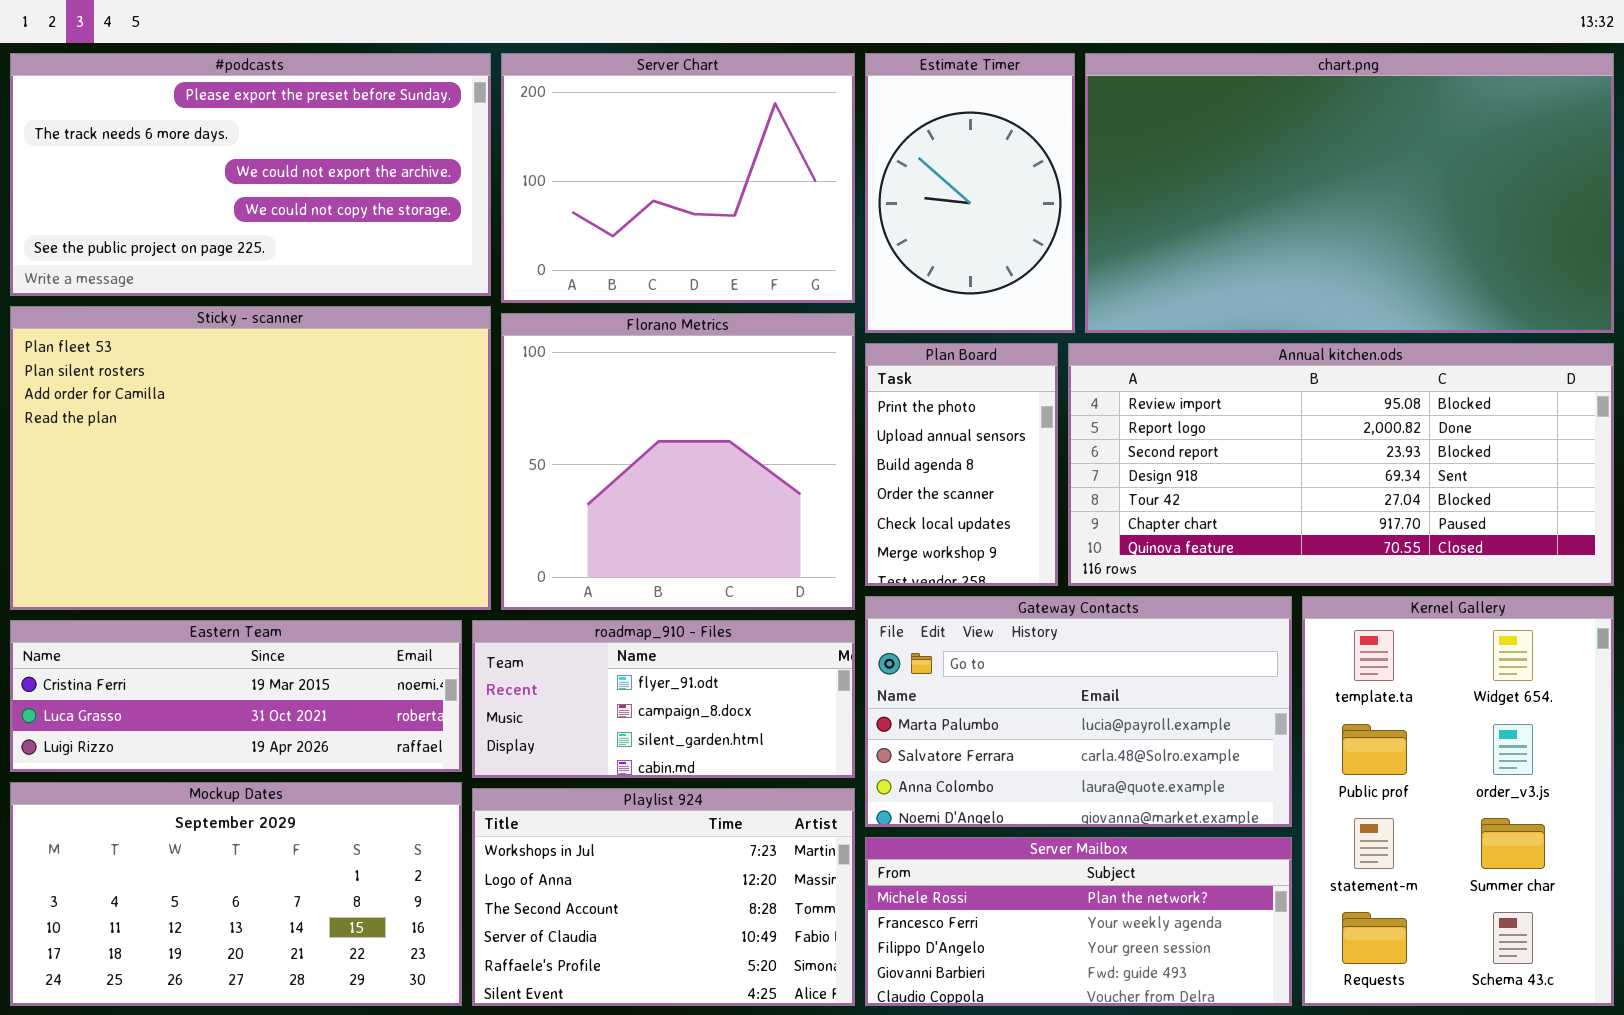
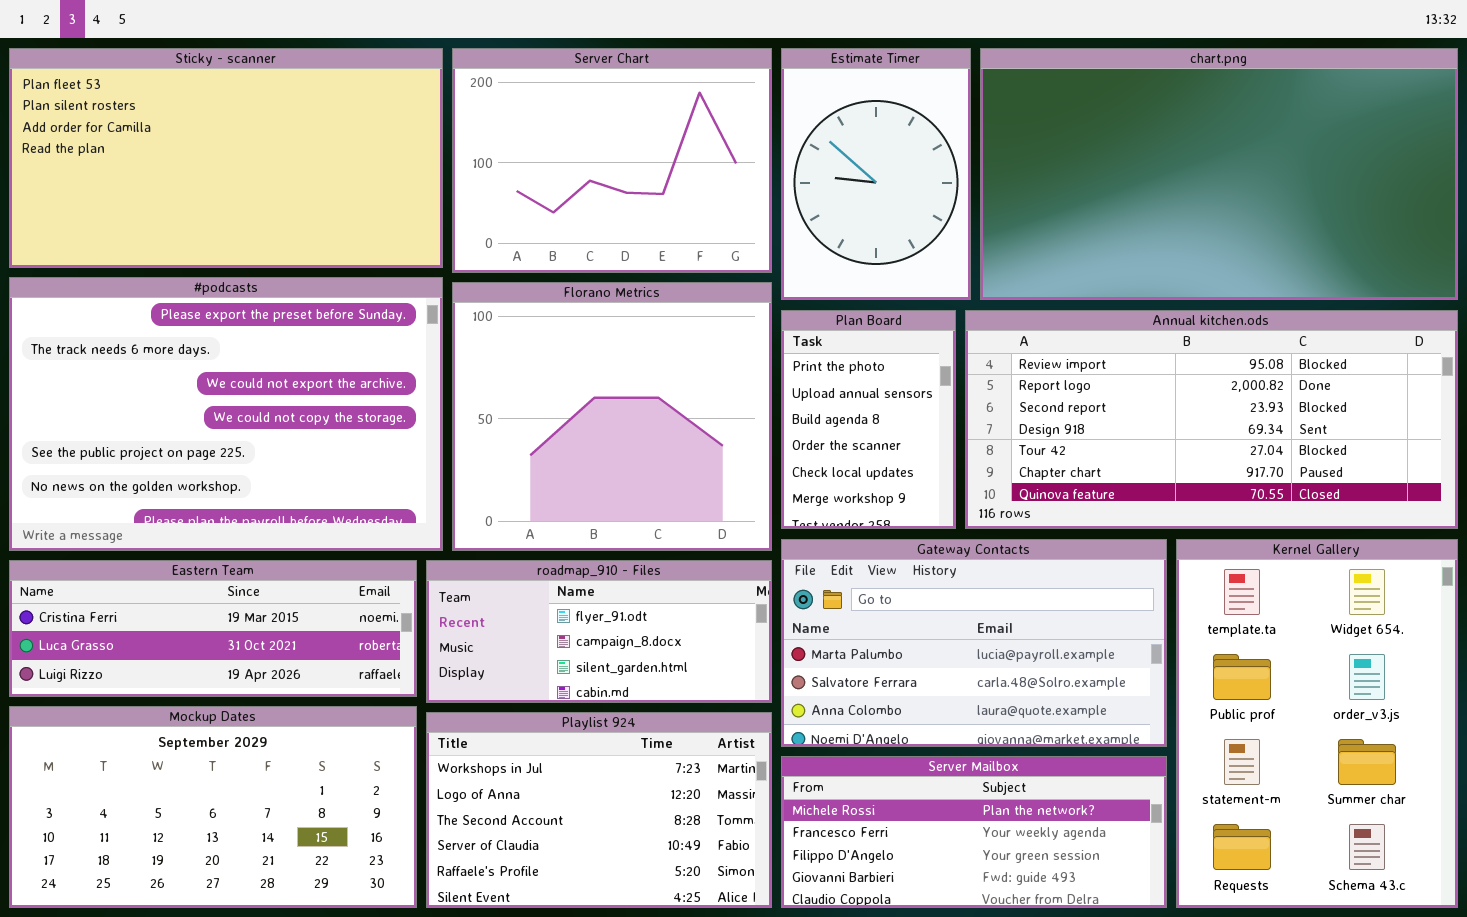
#podcasts: [10,53,491,296] -> [9,277,443,551], moved, resized
Sticky - scanner: [10,306,491,610] -> [9,48,443,268], moved, resized

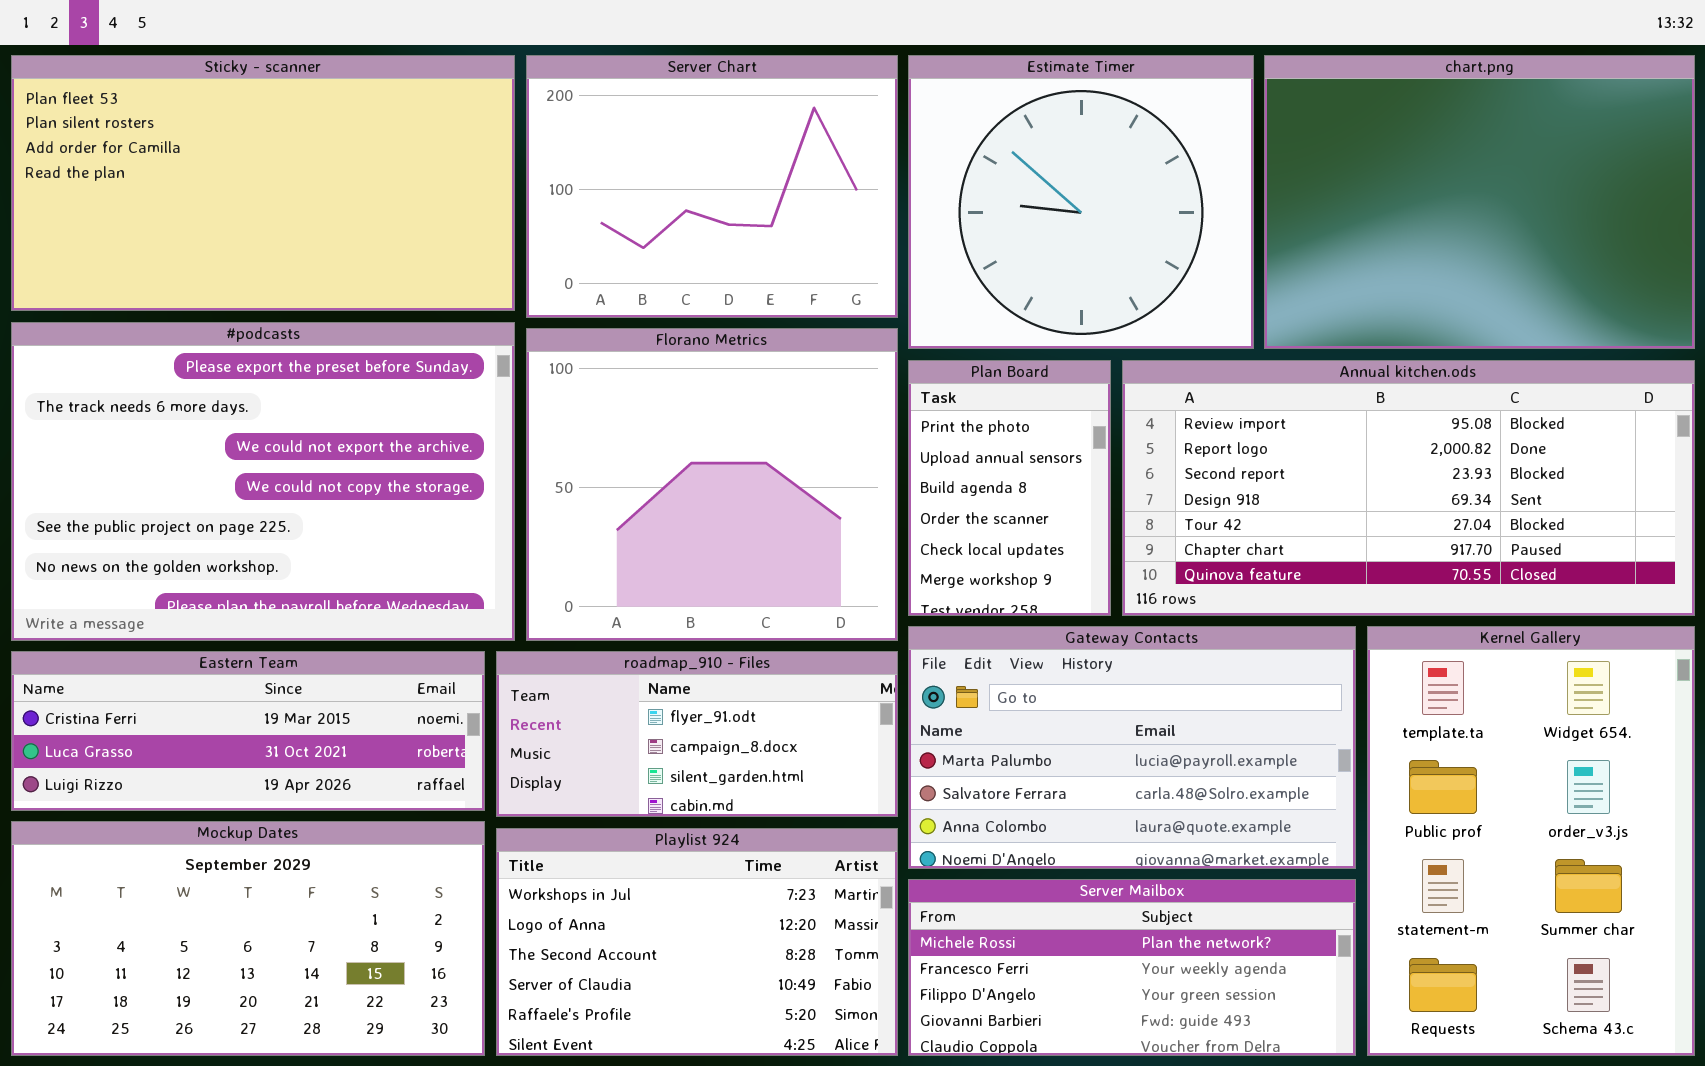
Estimate Timer: [781,48,971,300] -> [908,55,1254,349], resized
chart.png: [980,48,1458,300] -> [1264,55,1695,349], resized

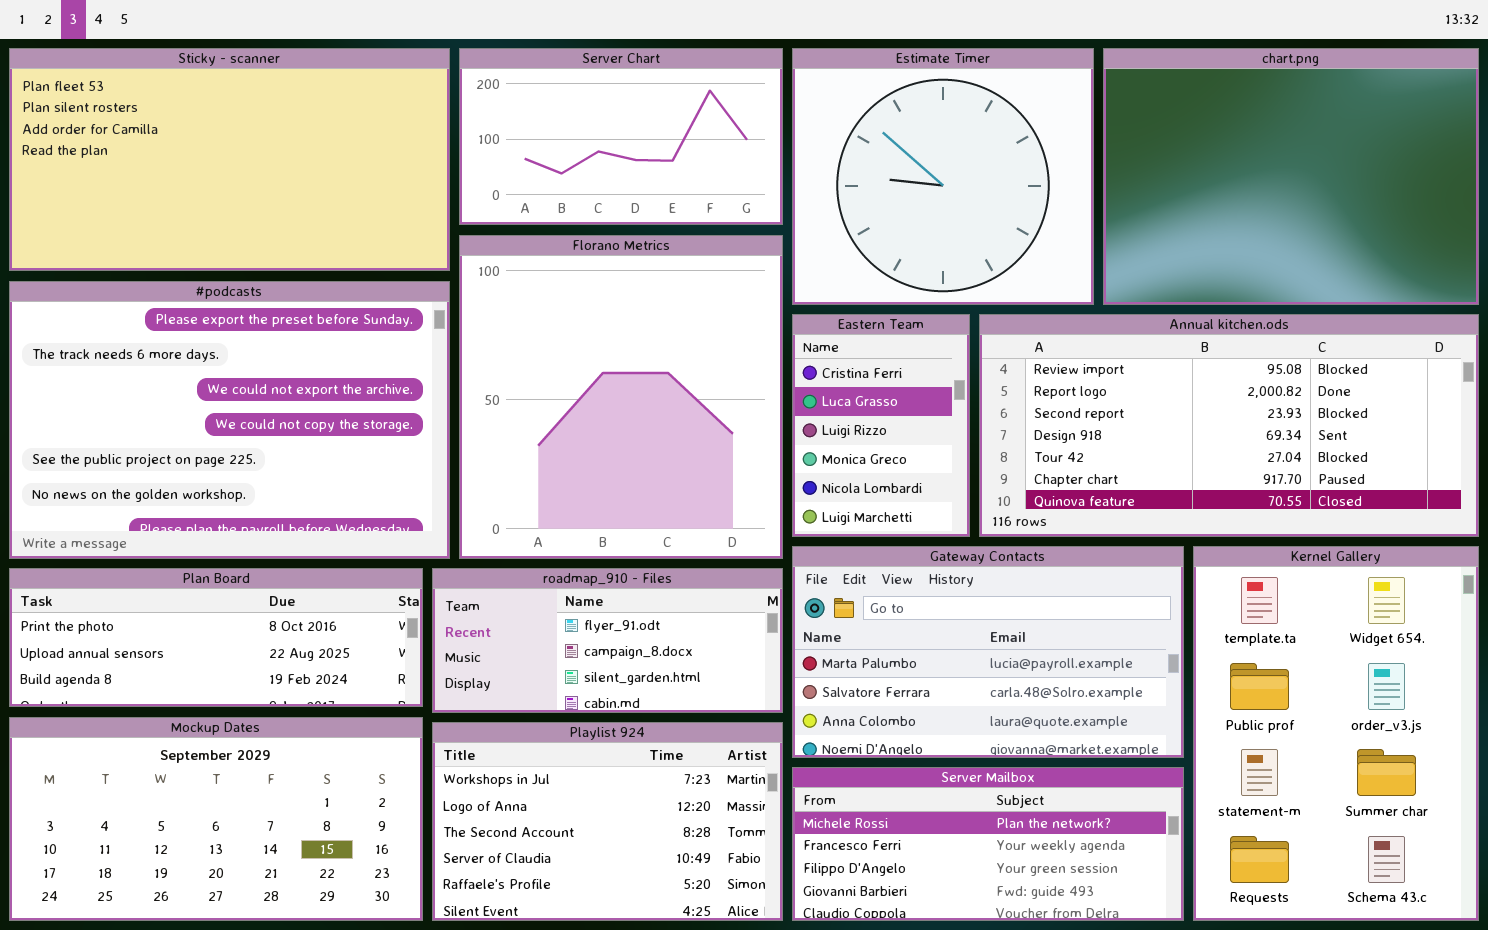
Server Chart: [526,55,898,318] -> [459,48,783,225], resized
Florano Metrics: [526,328,898,641] -> [459,235,783,559], resized
Plan Board: [908,360,1111,616] -> [9,568,423,707], moved, resized
Eastern Team: [11,651,485,811] -> [792,314,970,537], moved, resized

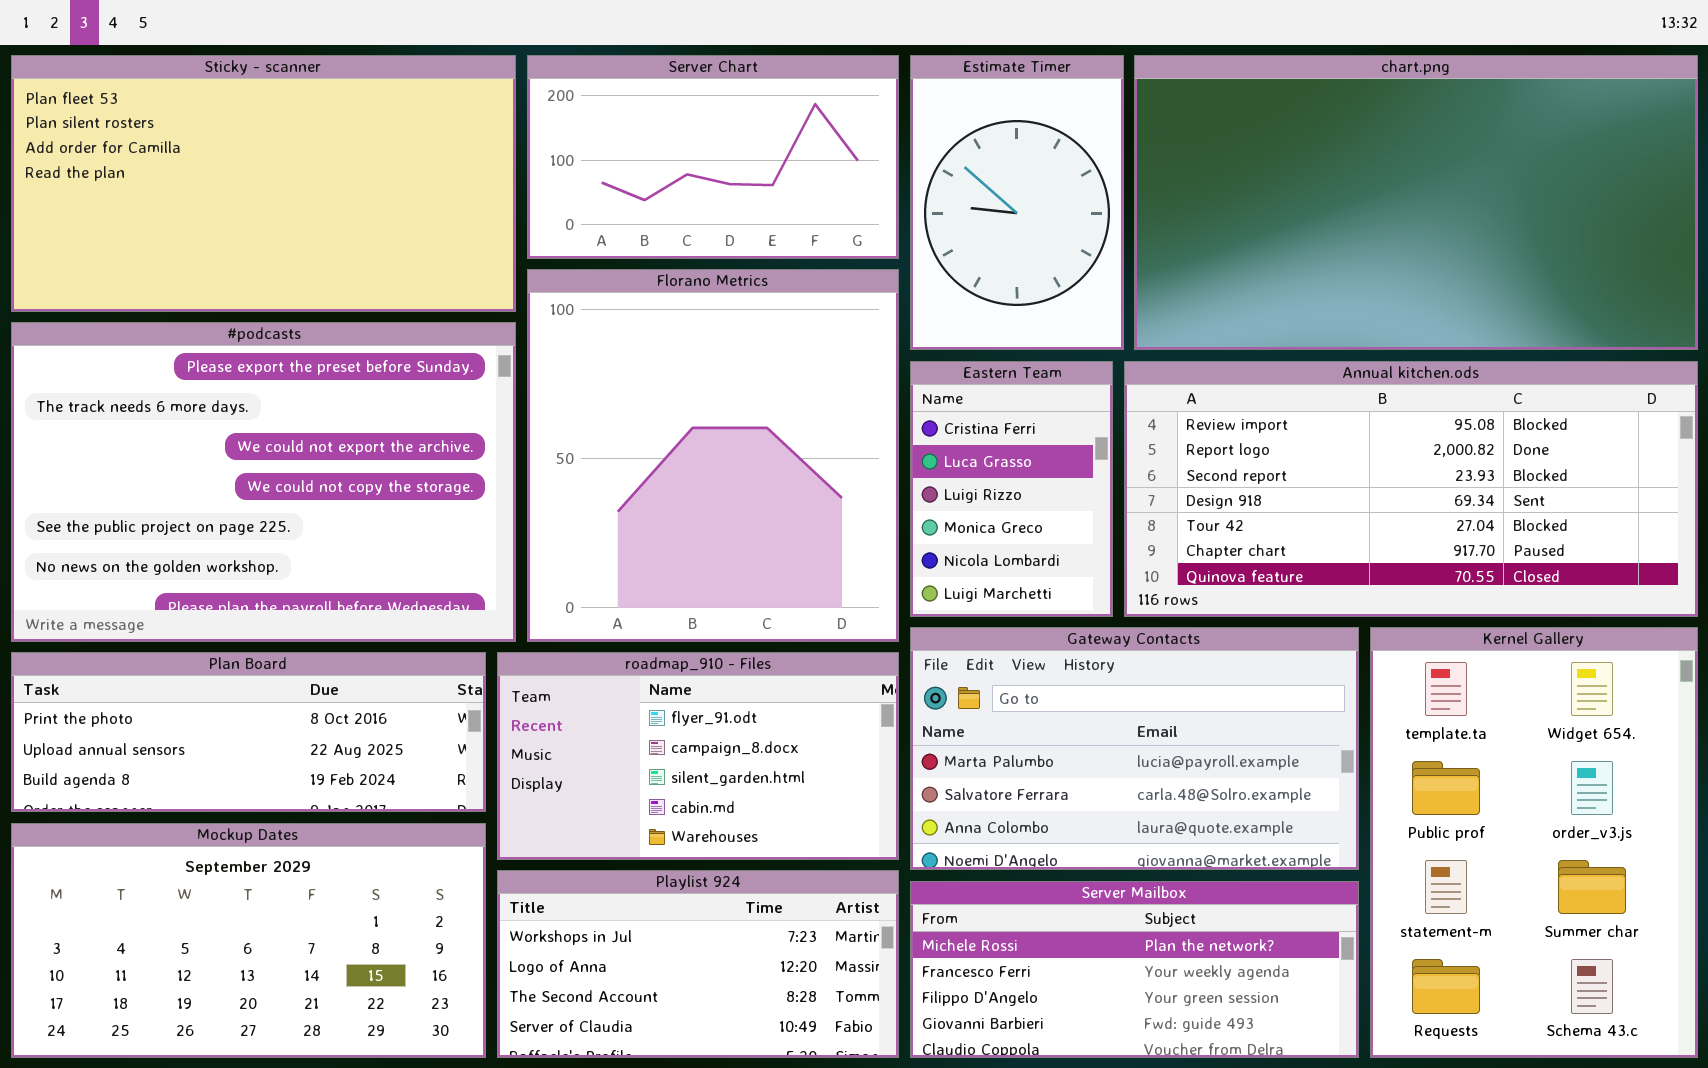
Estimate Timer: [792,48,1094,305] -> [910,55,1124,350], resized
chart.png: [1103,48,1479,305] -> [1134,55,1698,350], resized
roadmap_910 - Files: [432,568,783,713] -> [497,652,899,860], resized
Playlist 924: [432,722,783,921] -> [497,870,899,1058], resized

